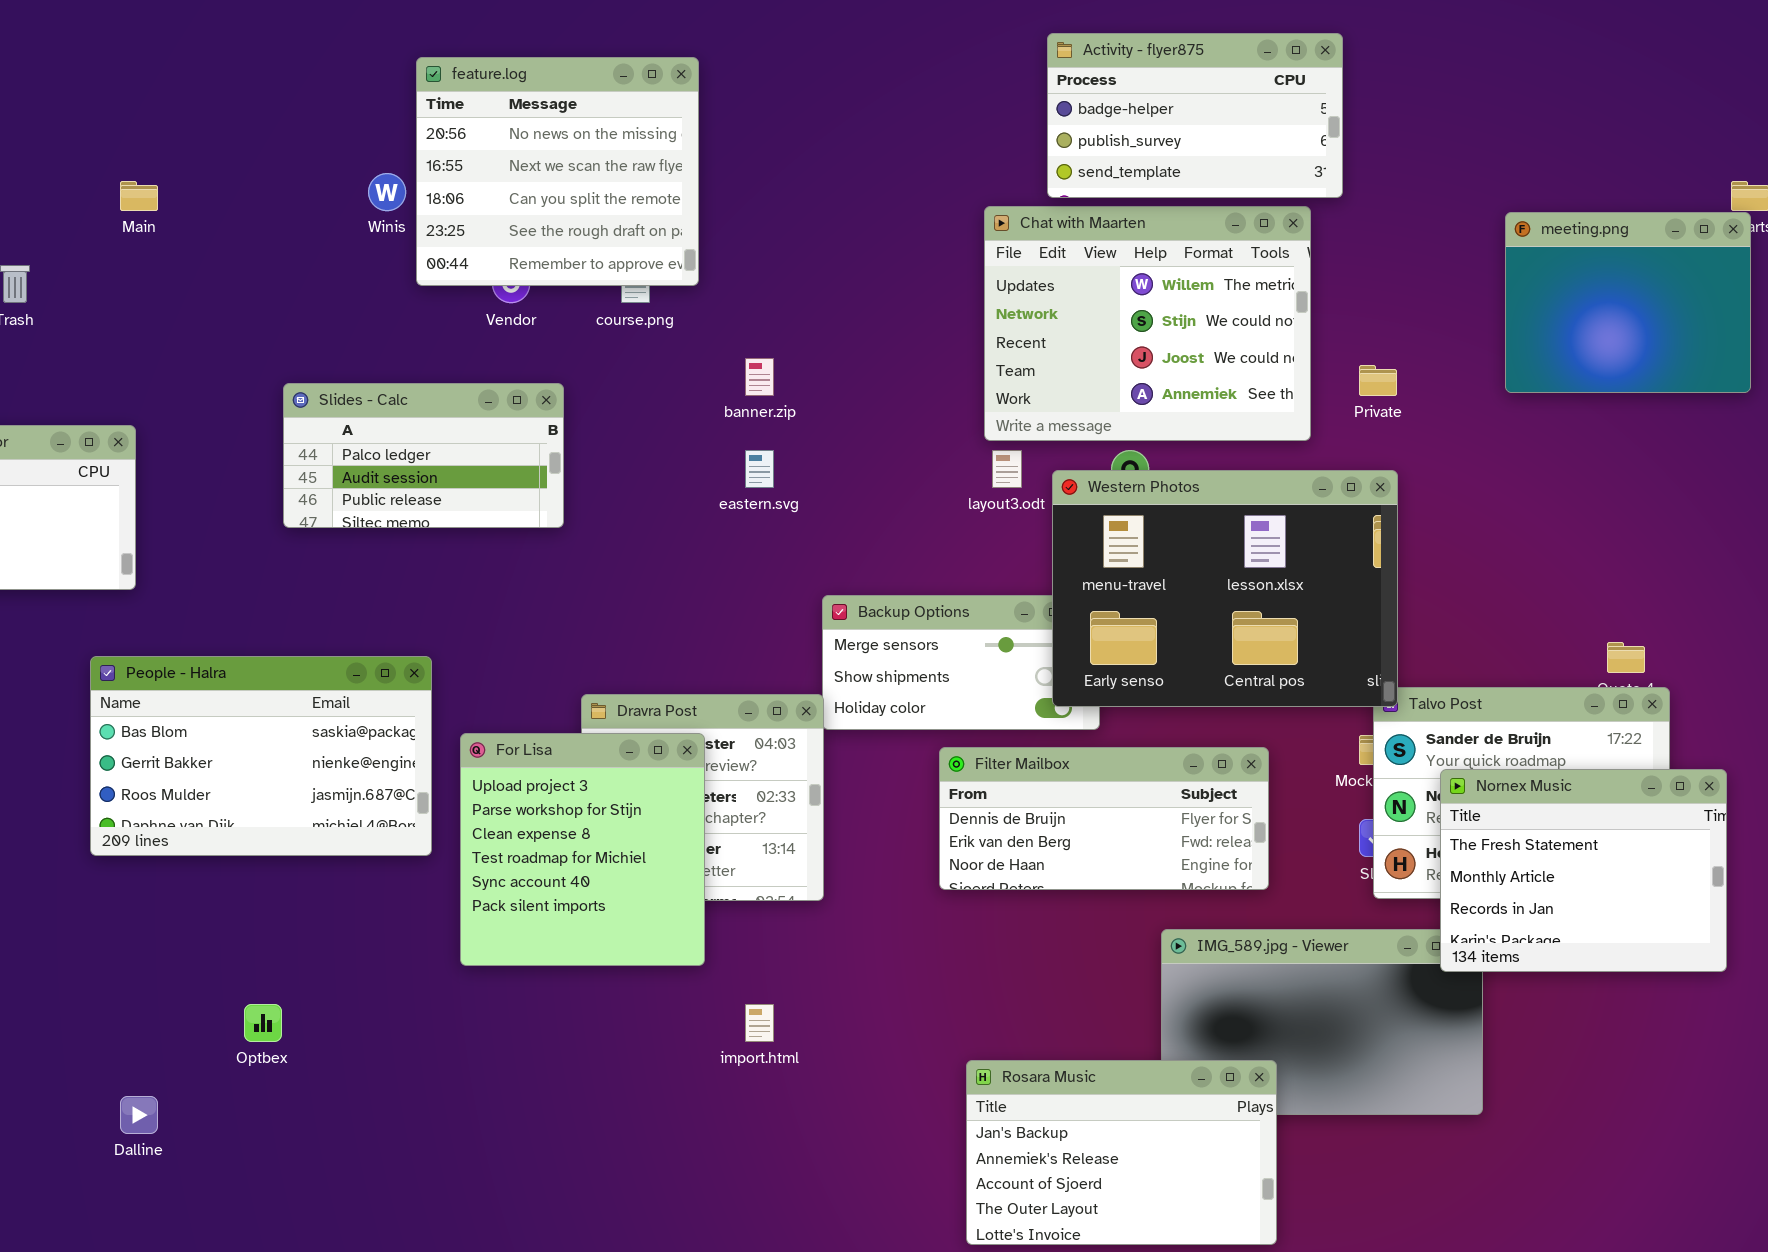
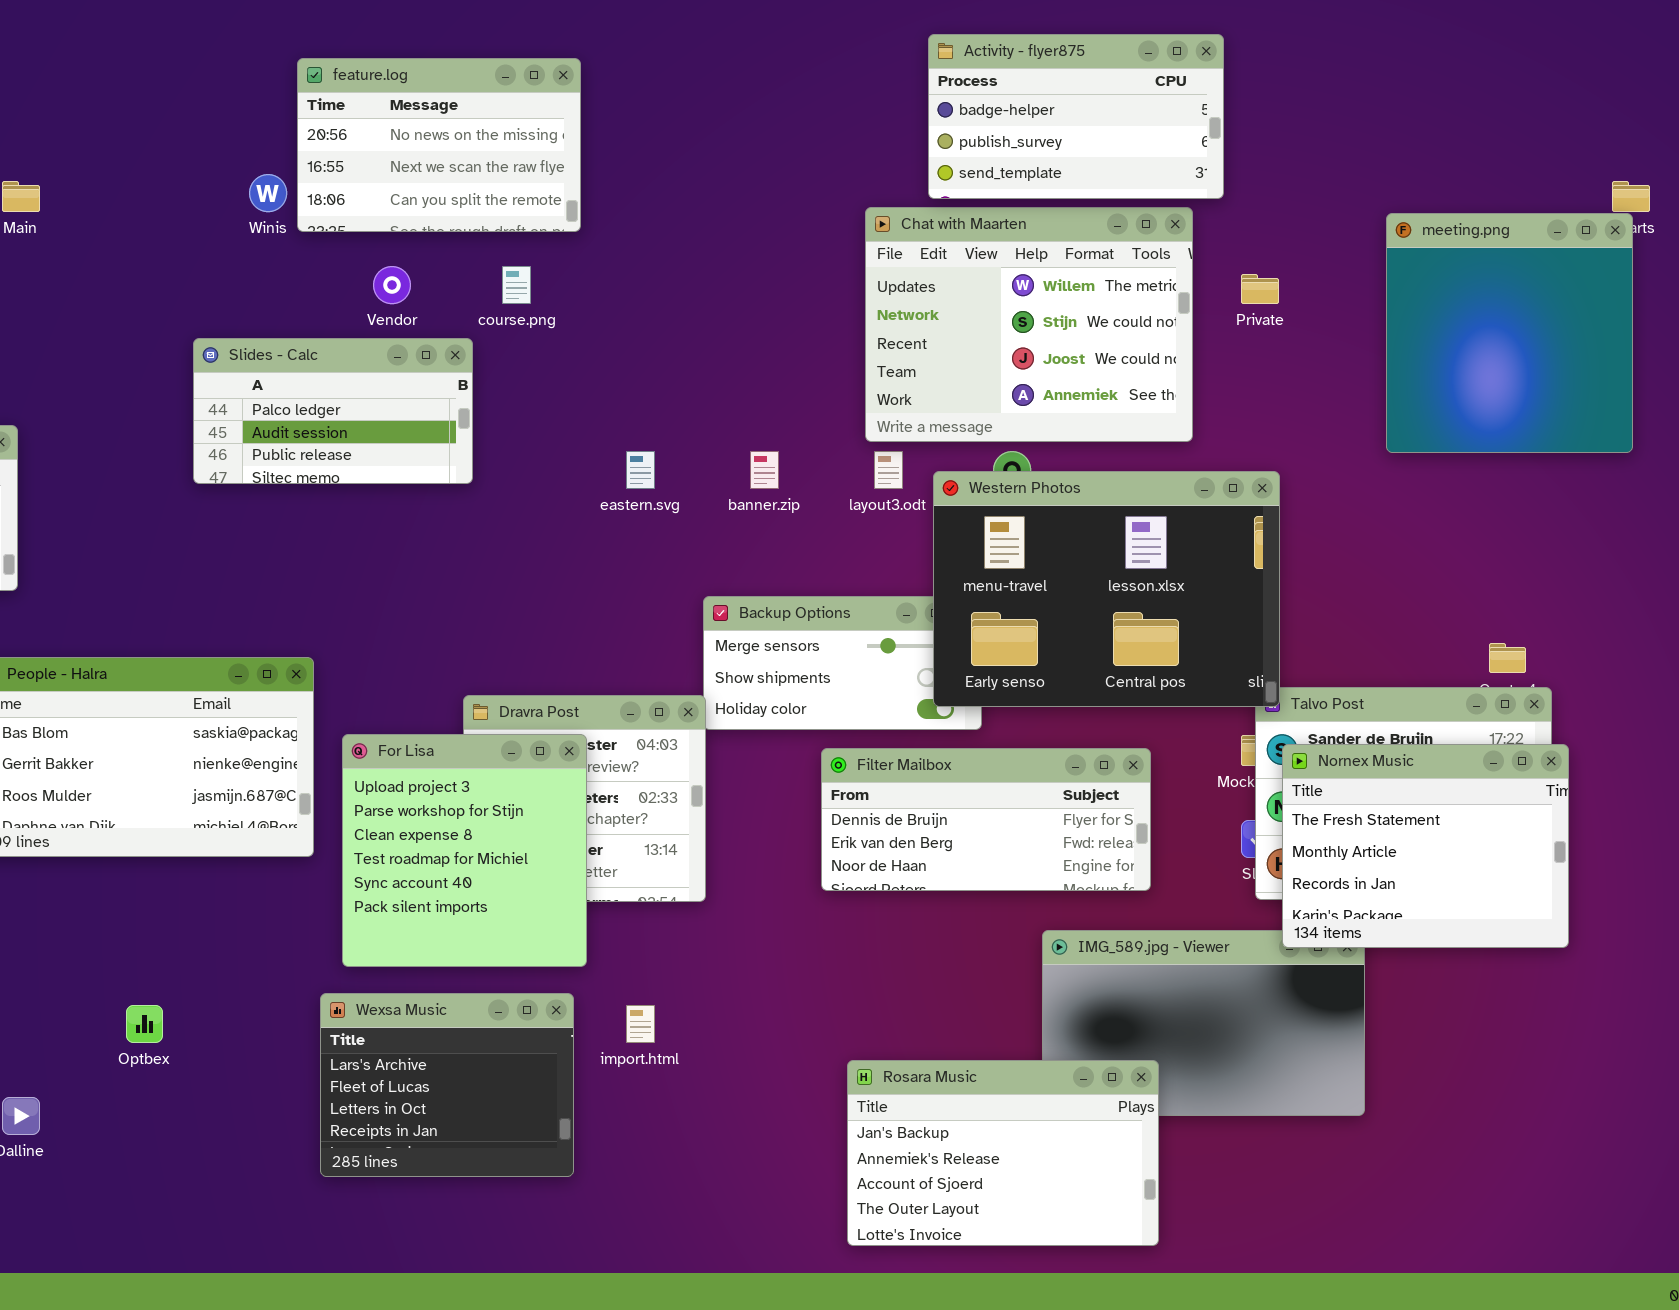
feature.log: [416,57,699,286] -> [297,58,581,232], resized
meeting.png: [1505,212,1751,393] -> [1386,213,1633,453], resized
banner.zip: [745,358,774,396] -> [750,451,779,489], moved
Private: [1359,365,1397,396] -> [1241,274,1279,304], moved
Slides - Calc: [283,383,564,528] -> [193,338,473,484], moved
Nornex Music: [1440,769,1727,972] -> [1282,744,1569,948], moved
Wexsa Music: none -> [320,993,574,1177], opened

